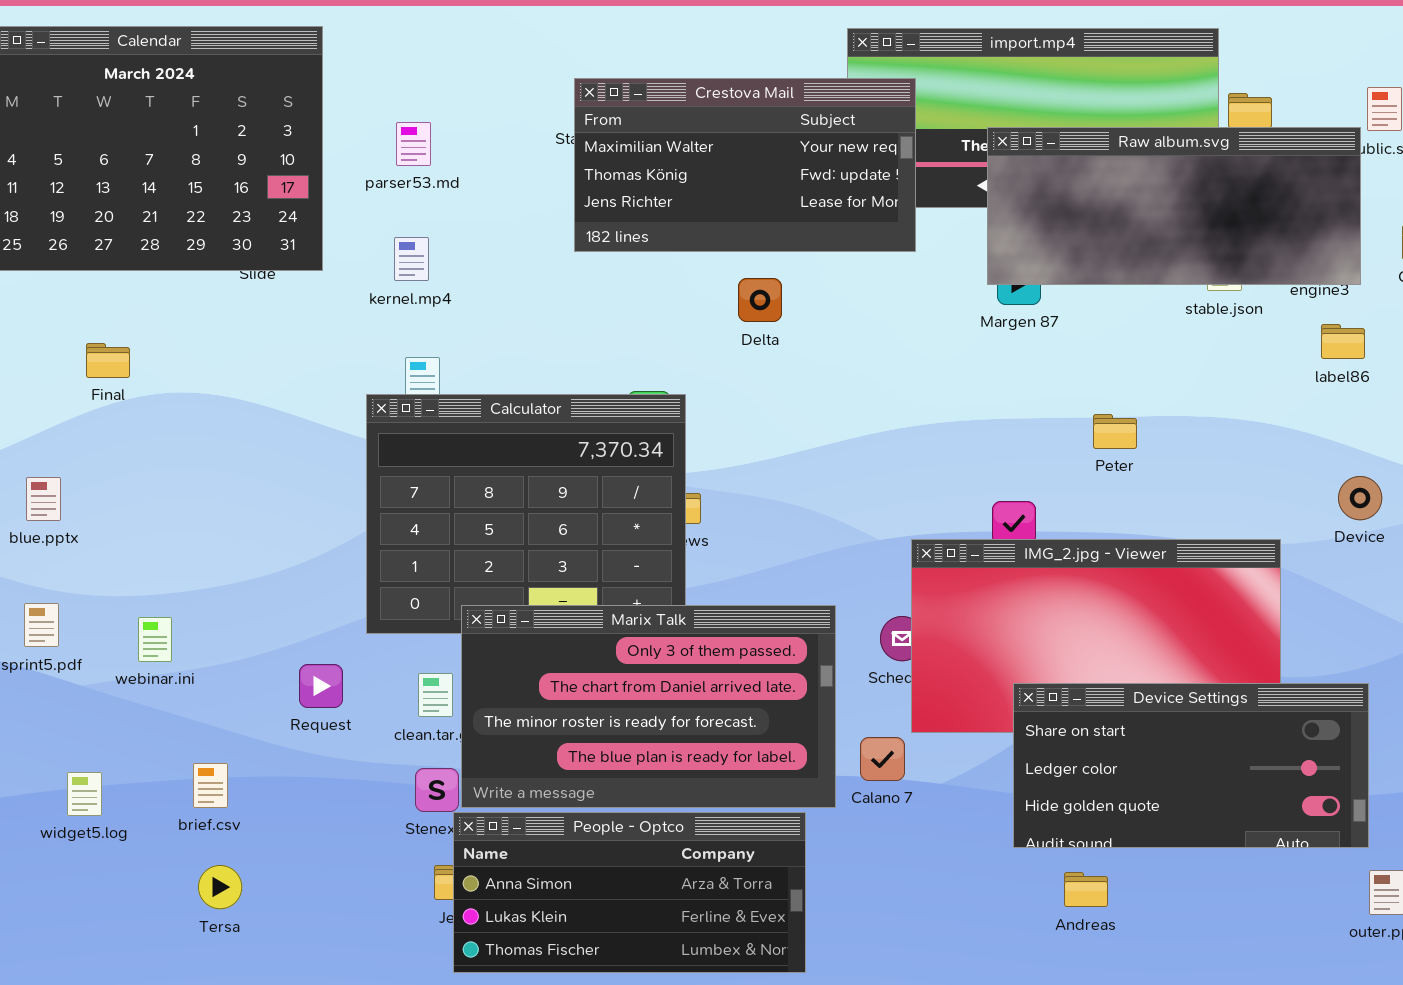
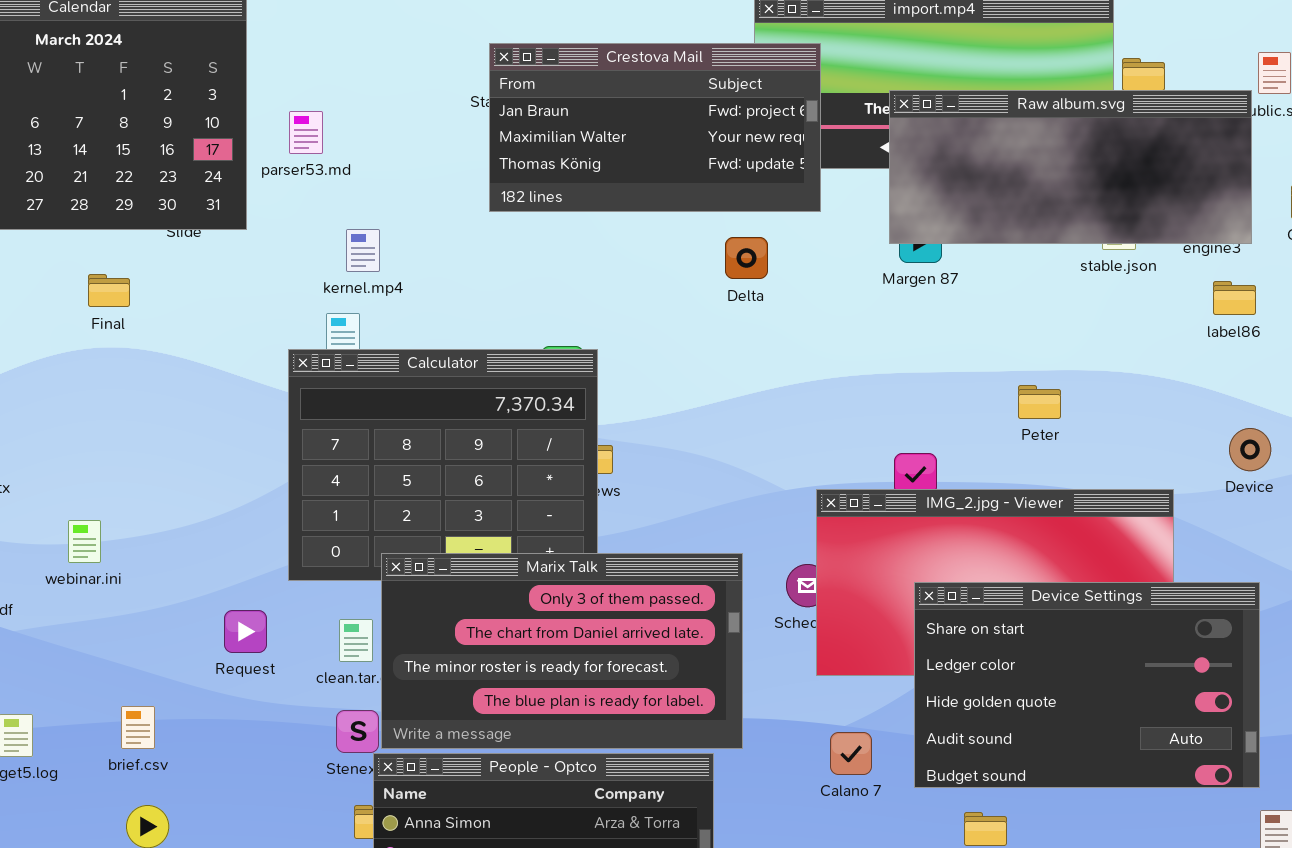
Crestova Mail: [574,78,916,252] -> [489,43,821,212], scrolled up 1 row
parser53.md: [396,122,431,166] -> [289,111,323,154], moved
kernel.mp4: [394,237,429,281] -> [346,229,380,272], moved
Delta: [738,278,782,322] -> [725,237,768,279], moved
Final: [86,343,130,378] -> [88,274,130,307], moved
Peter: [1093,414,1137,449] -> [1018,385,1061,419], moved
webinar.ini: [138,617,172,662] -> [68,520,101,563], moved
Device Settings: [1013,683,1369,848] -> [914,582,1260,788], resized
Calano 7: [860,737,905,781] -> [830,732,872,775], moved

